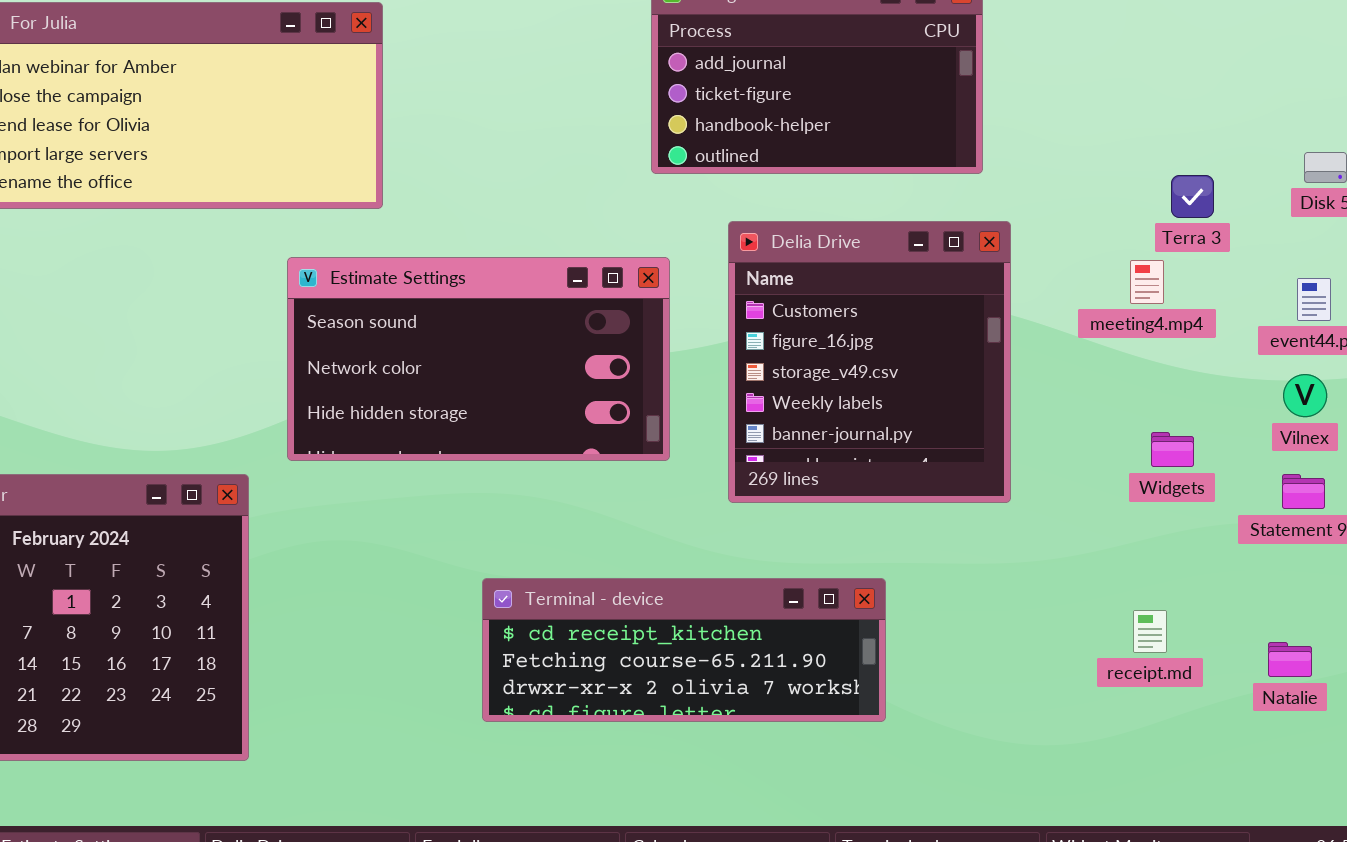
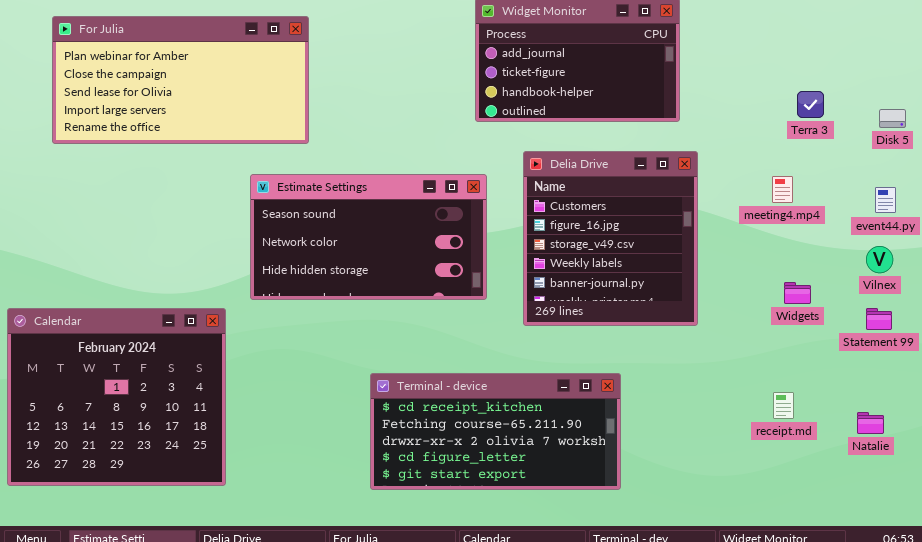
Terra 3: [1171,175,1214,218] -> [797,91,824,118], moved
Terminal - device: [482,578,886,722] -> [370,373,621,490], resized

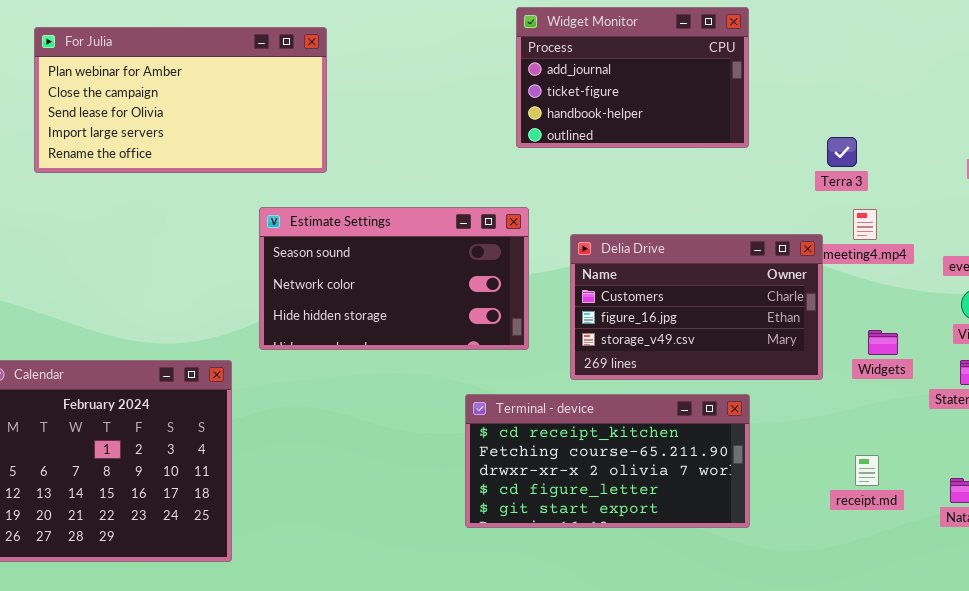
Terra 3: [797,91,824,118] -> [827,137,857,167], moved
Delia Drive: [523,151,698,326] -> [570,234,823,380], resized
Terminal - device: [370,373,621,490] -> [465,394,750,528], moved

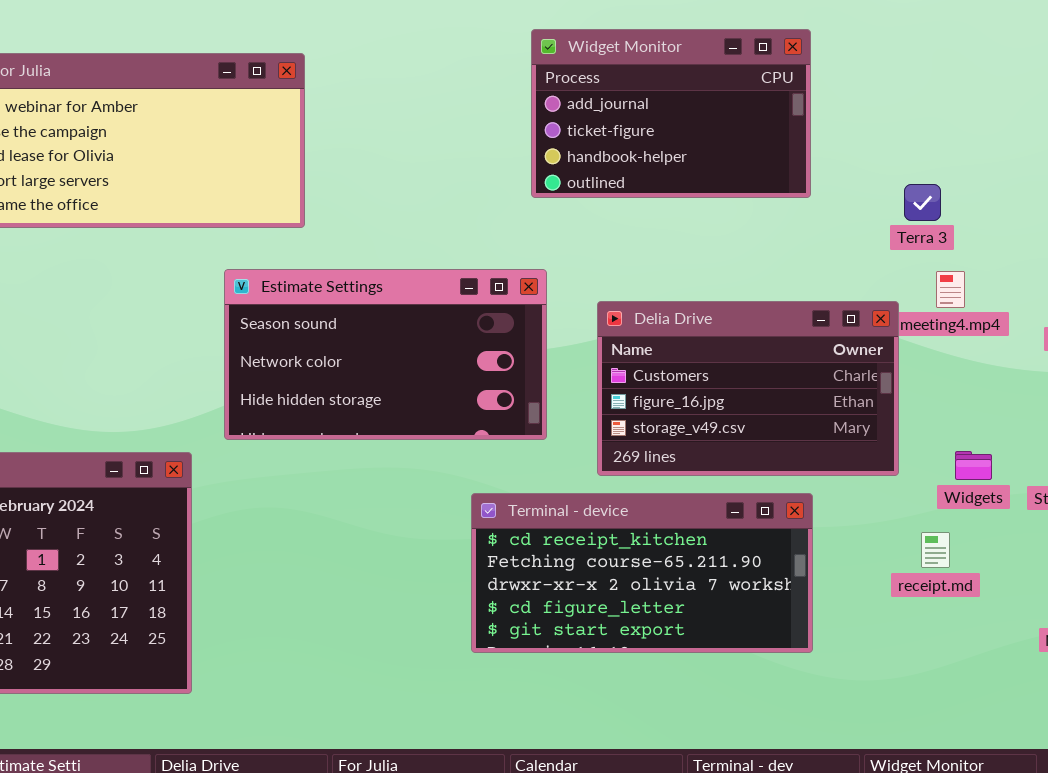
Widgets: [868,330,898,355] -> [955,451,992,480], moved
receipt.md: [855,455,879,486] -> [921,532,950,568], moved

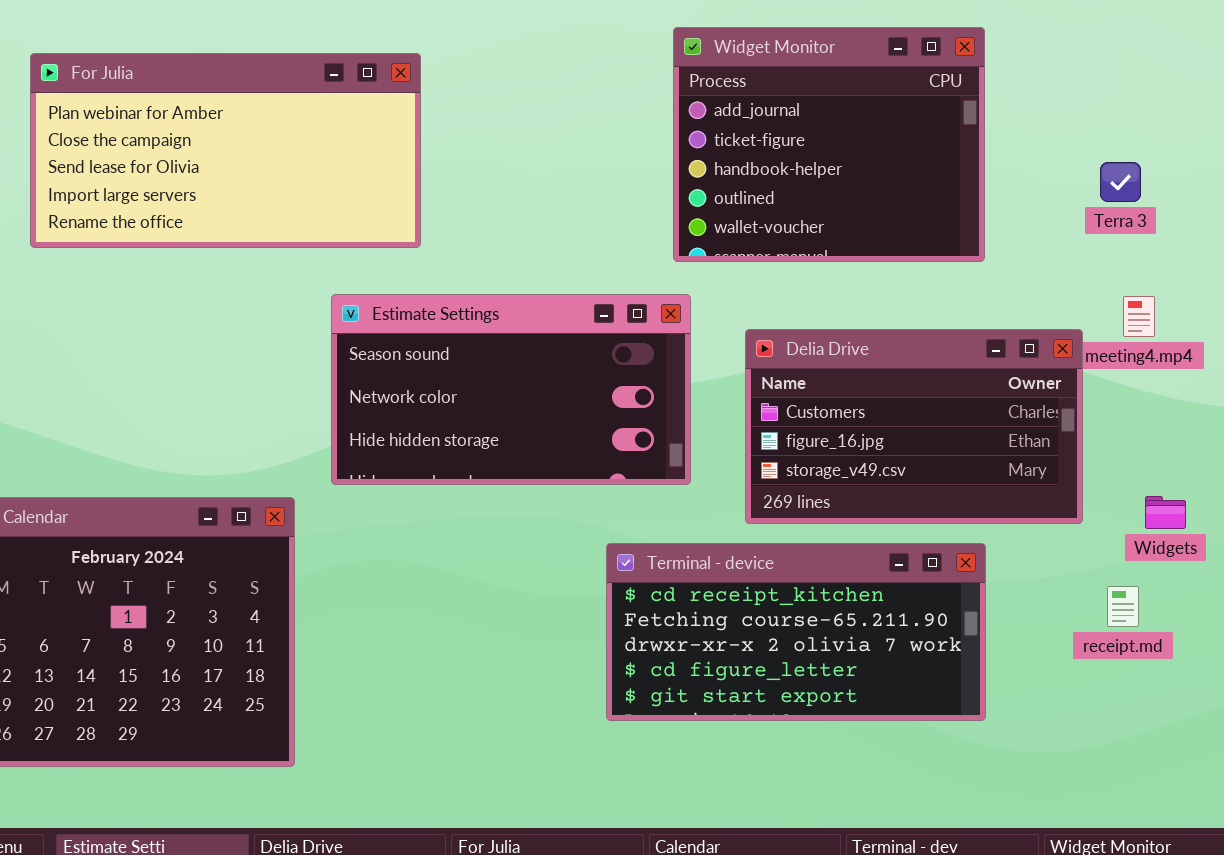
Widget Monitor: [531,29,811,198] -> [673,27,985,262], resized
Terra 3: [904,184,941,221] -> [1100,162,1141,202], moved

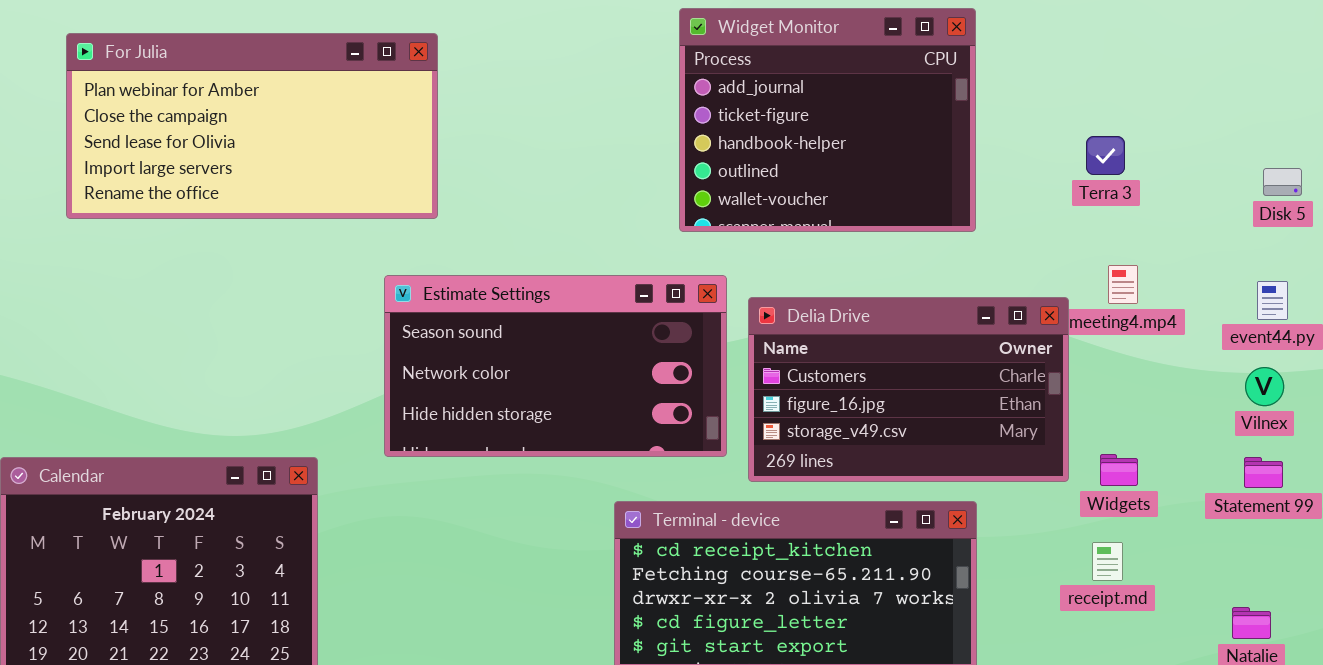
Estimate Settings: [331,294,691,485] -> [384,275,727,457], moved
Widgets: [1145,496,1186,529] -> [1100,454,1138,486], moved

